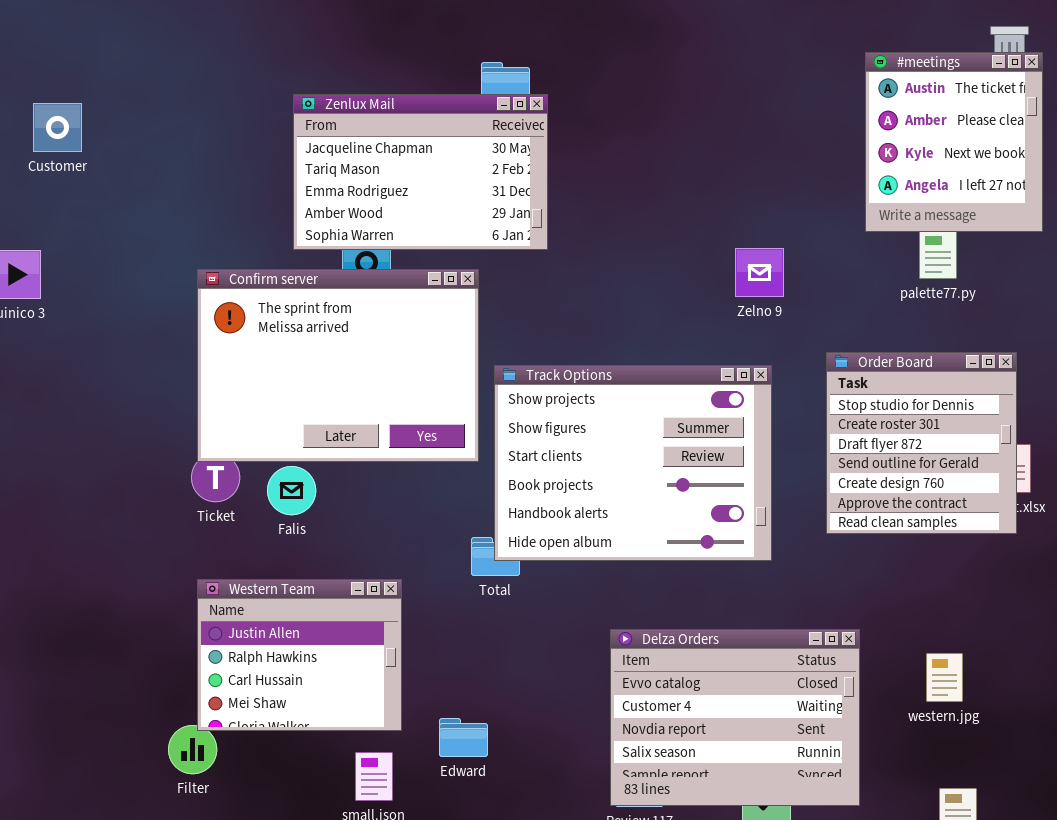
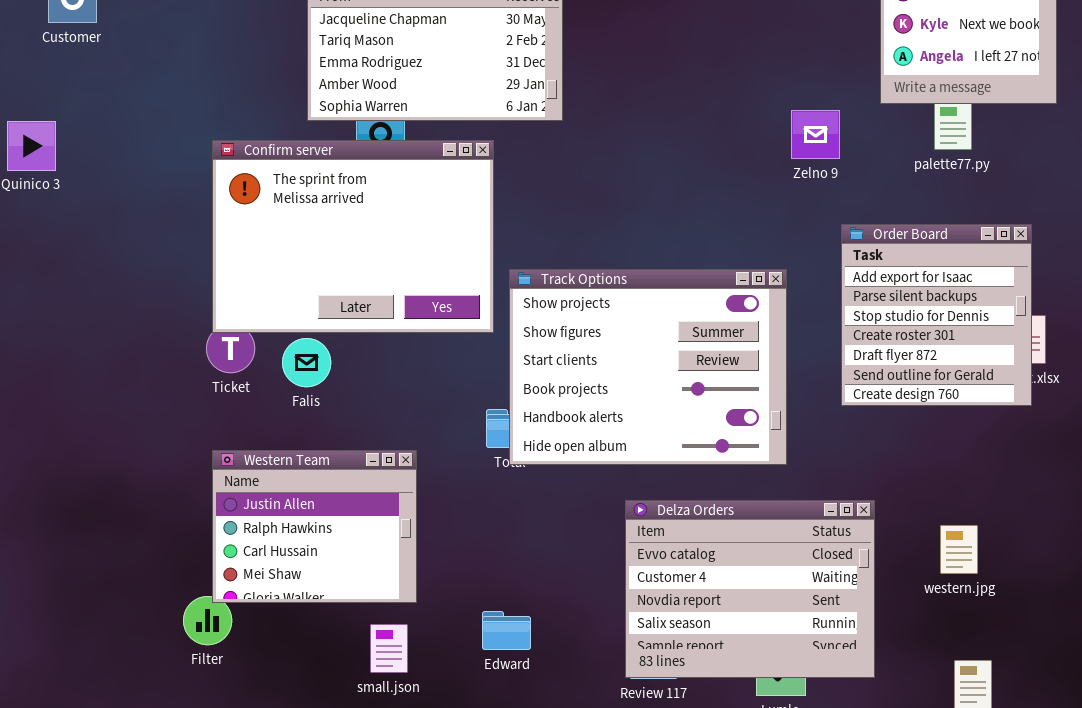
Zelno 9: [735,248,784,297] -> [791,110,840,159], moved
Order Board: [826,352,1017,534] -> [841,224,1032,406], scrolled up 2 rows
Track Options: [494,365,772,561] -> [509,269,787,465], moved
Edward: [439,718,488,757] -> [482,611,531,650], moved

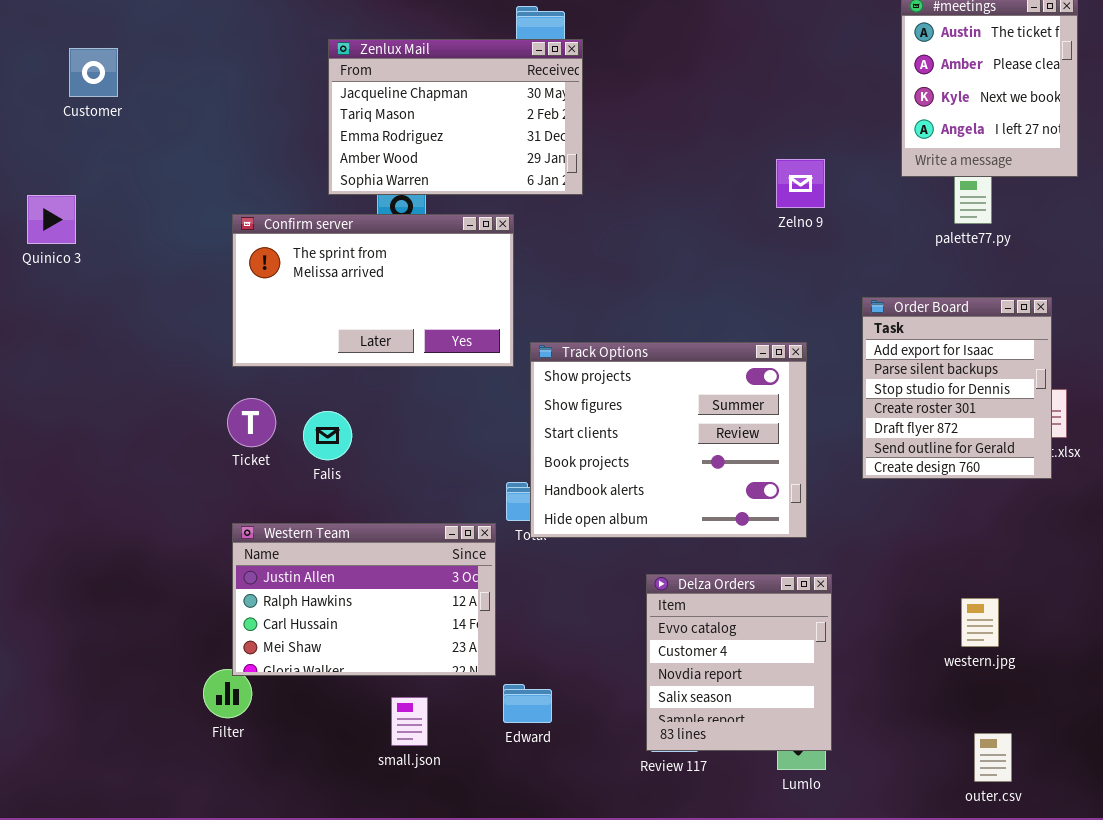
Zelno 9: [791,110,840,159] -> [776,159,825,208], moved
Confirm server: [212,140,494,333] -> [232,214,514,367], resized
Western Team: [212,450,417,603] -> [232,523,496,676], resized
Delza Orders: [625,500,875,678] -> [646,574,832,751], resized

